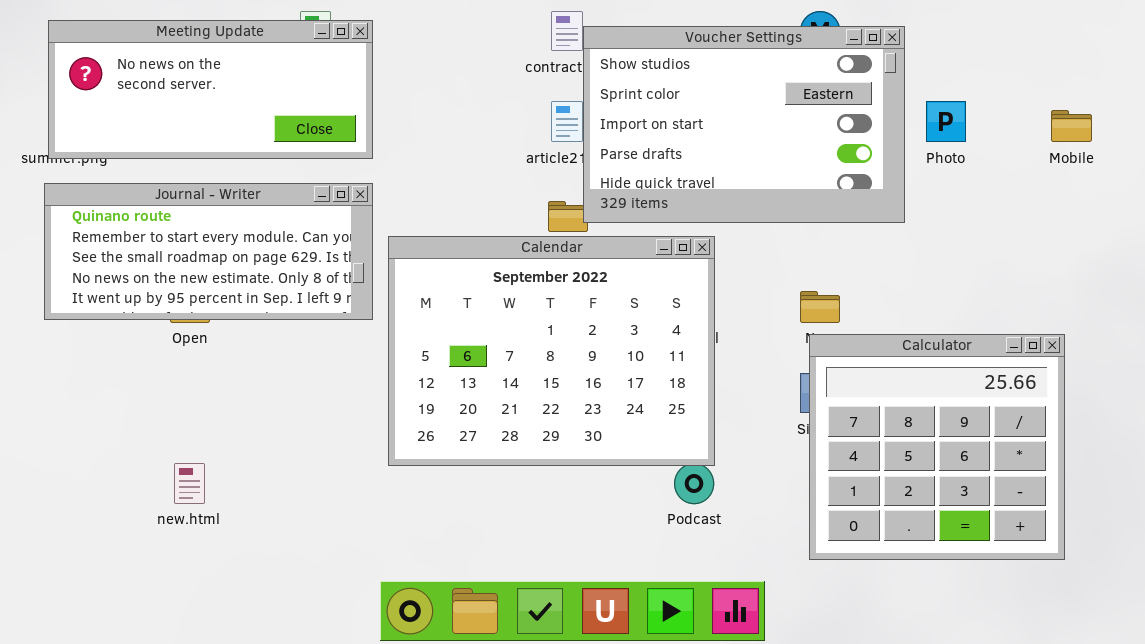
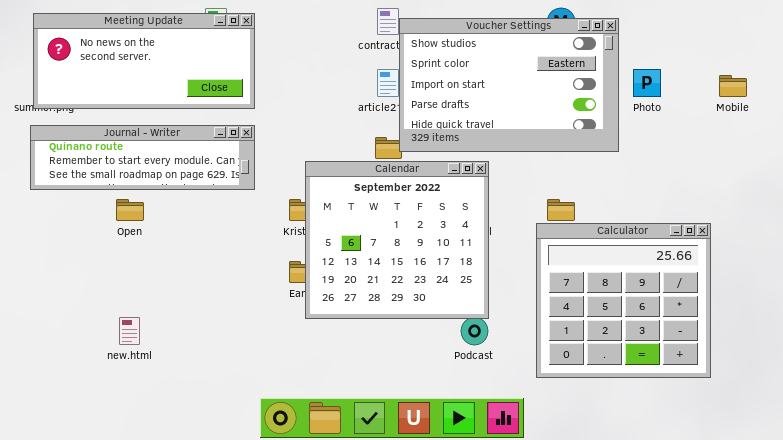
Journal - Writer: [44,183,373,320] -> [30,125,255,190], resized
Calendar: [388,236,715,466] -> [305,161,489,319], resized
Calculator: [809,334,1065,560] -> [536,223,711,378], moved

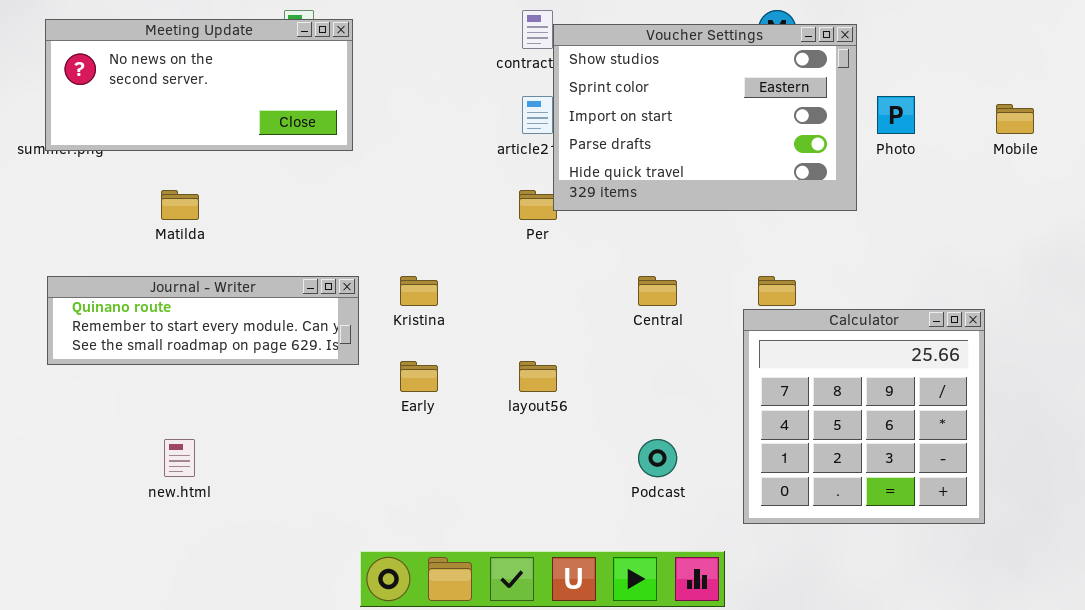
Journal - Writer: [30,125,255,190] -> [47,276,359,365], moved
Calendar: [305,161,489,319] -> none, closed

